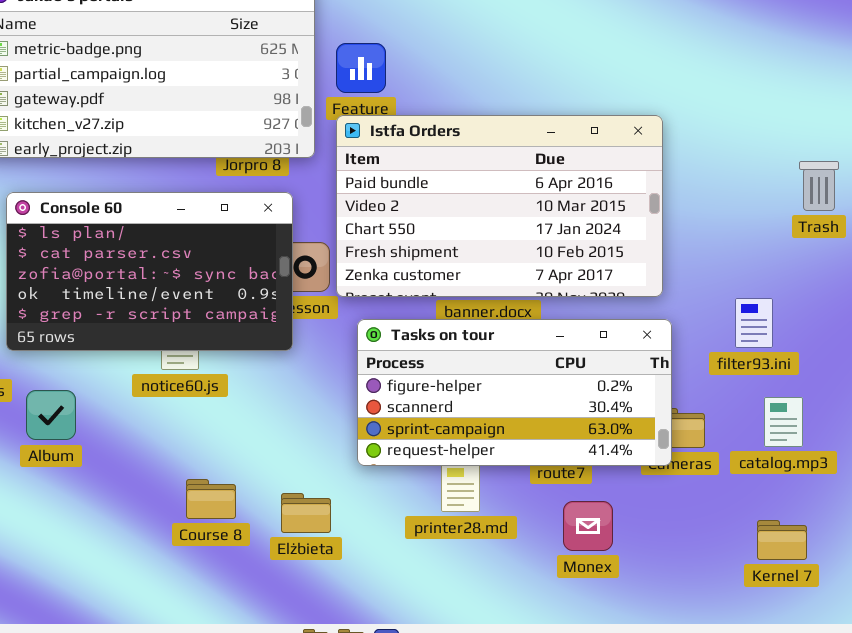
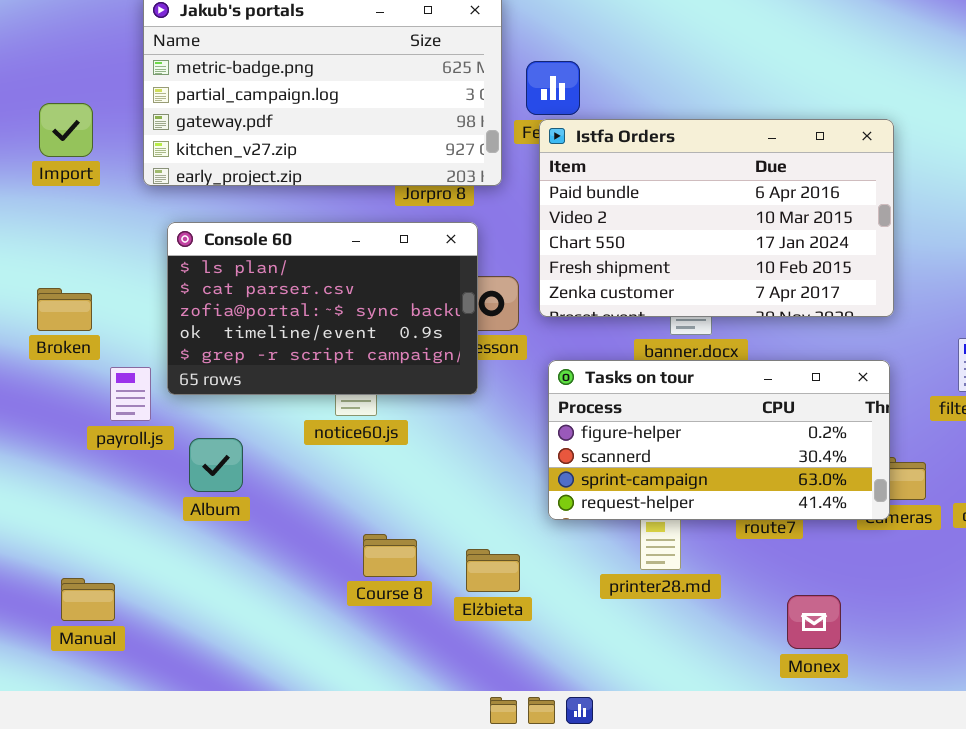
Istfa Orders: [336,115,663,297] -> [539,119,894,317], moved
Monex: [563,501,613,551] -> [787,595,841,649], moved

